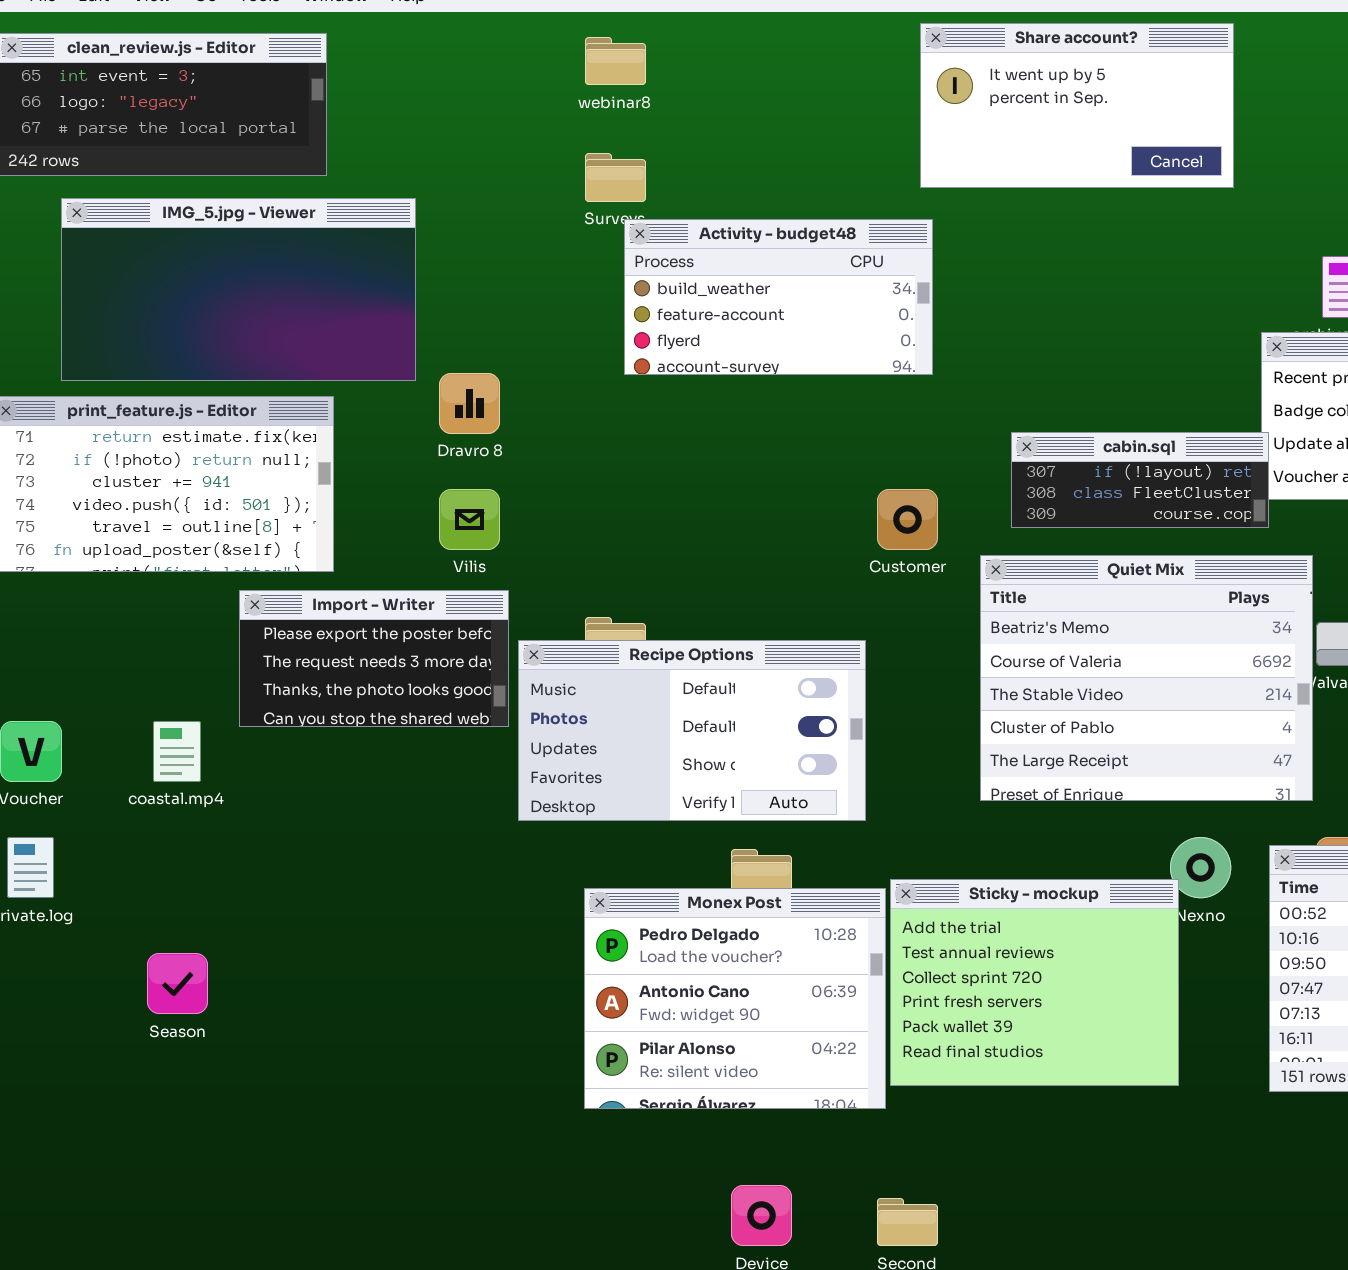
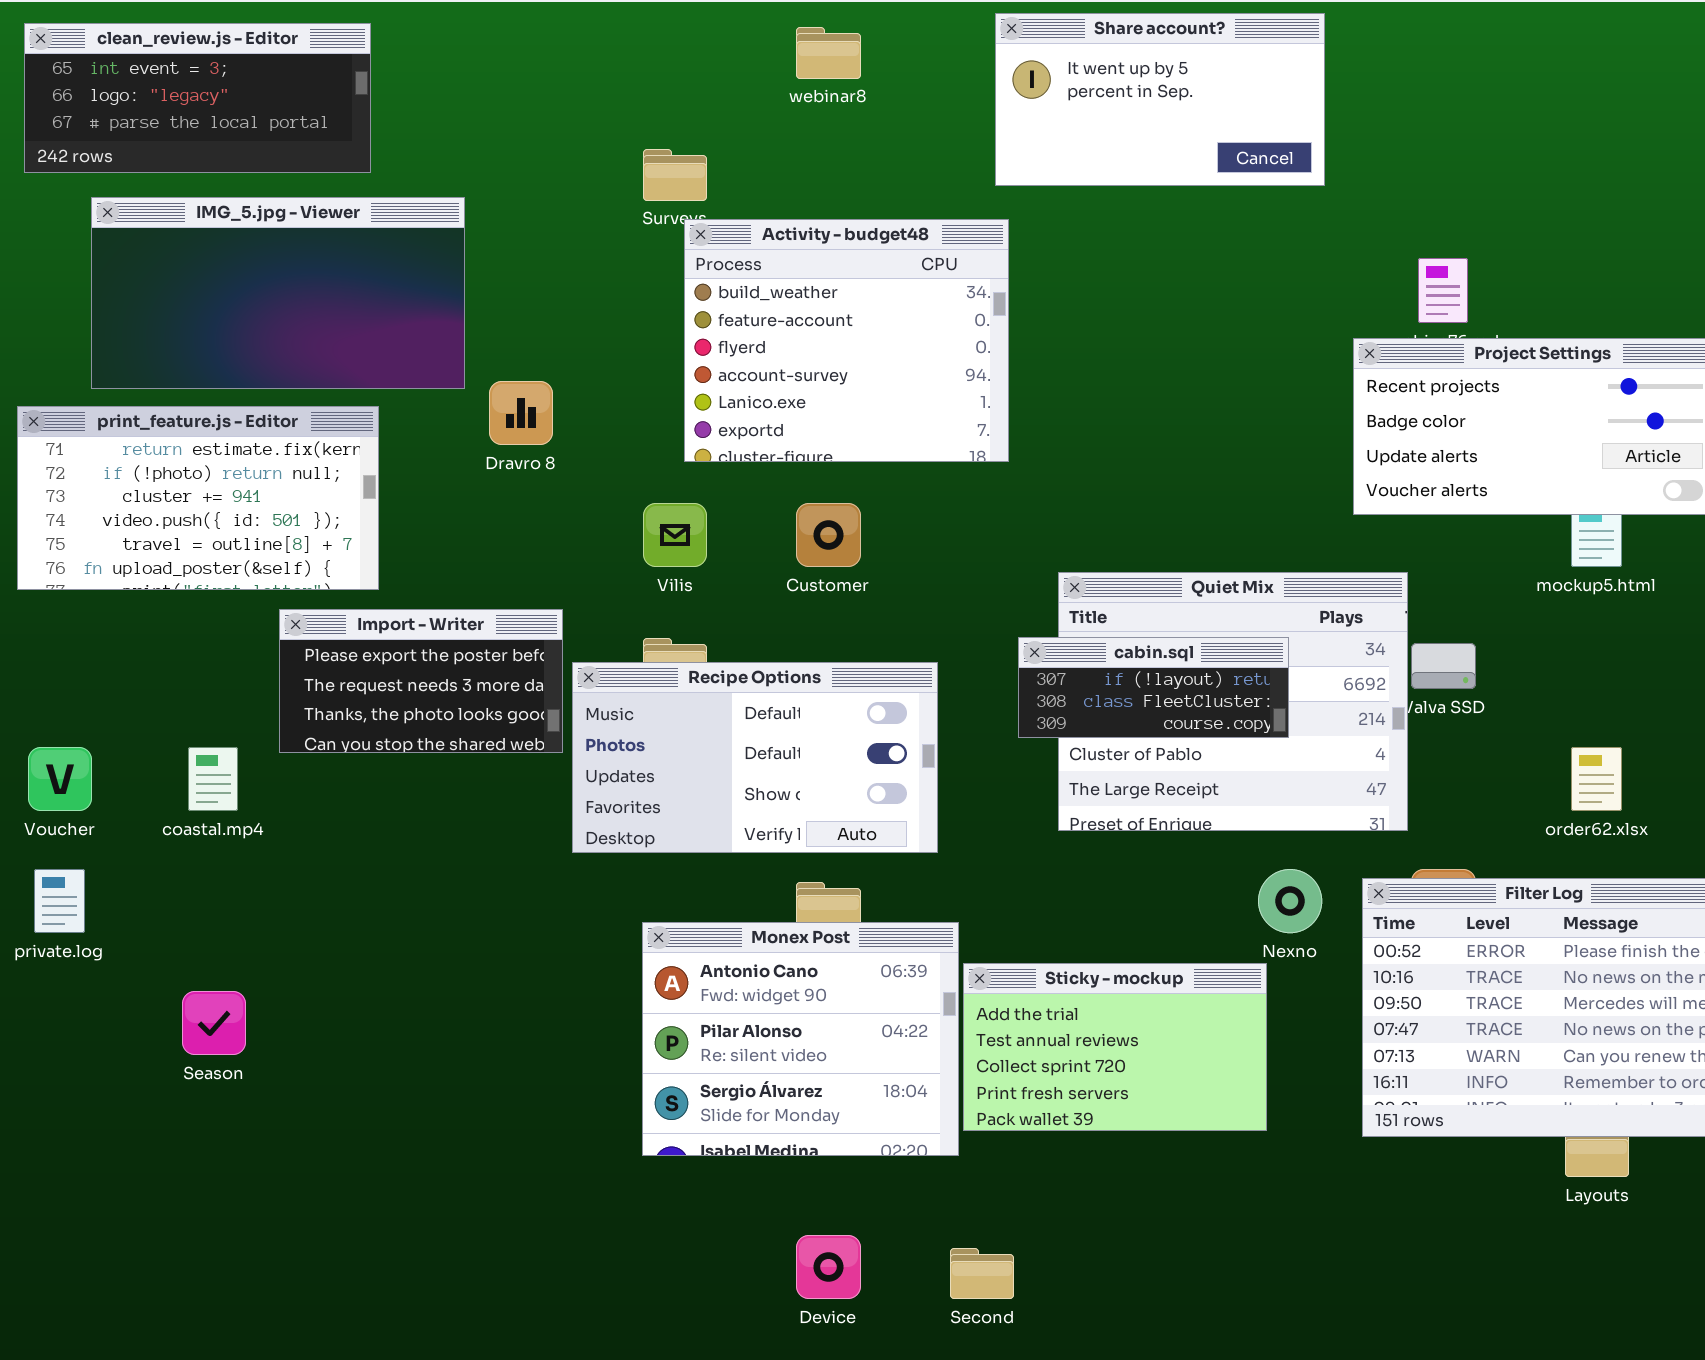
webinar8: [585,37,646,85] -> [796,27,861,79], moved
Activity - budget48: [624,219,933,375] -> [684,219,1009,462], resized
cabin.sql: [1011,432,1269,528] -> [1018,637,1289,738], moved
Vilis: [439,489,500,550] -> [643,503,707,567], moved
Customer: [877,489,938,550] -> [796,503,861,567], moved
Sticky - mockup: [890,879,1179,1086] -> [963,963,1267,1131], resized
Monex Post: [584,888,886,1109] -> [642,922,959,1156], scrolled down 1 row

